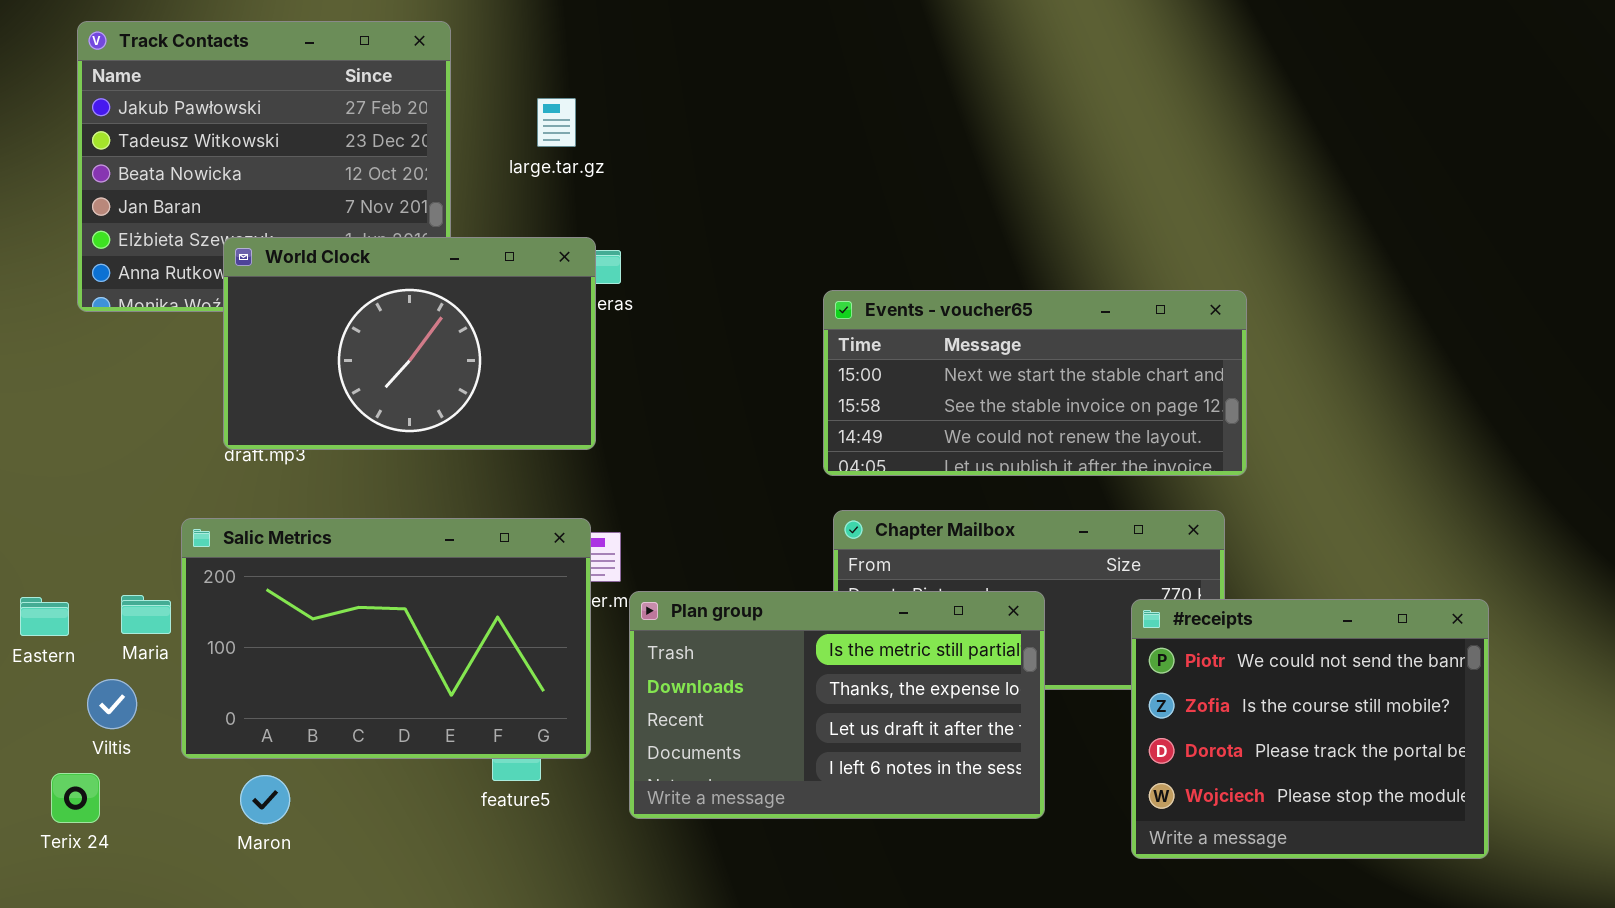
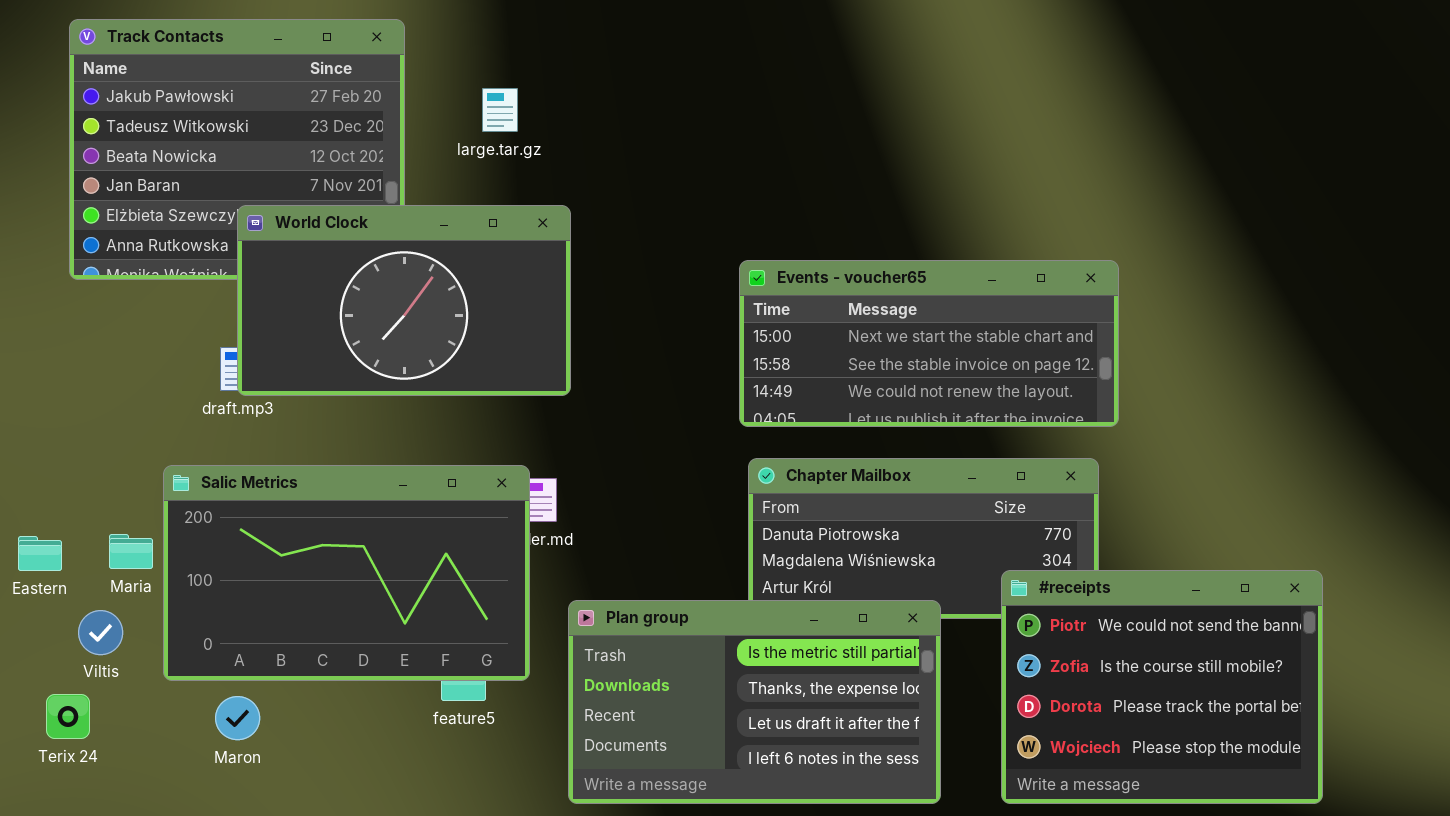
World Clock: [223,237,596,450] -> [237,205,571,396], moved
Plan group: [629,591,1045,819] -> [568,600,941,804], moved
#receipts: [1131,599,1489,859] -> [1001,570,1323,804], moved

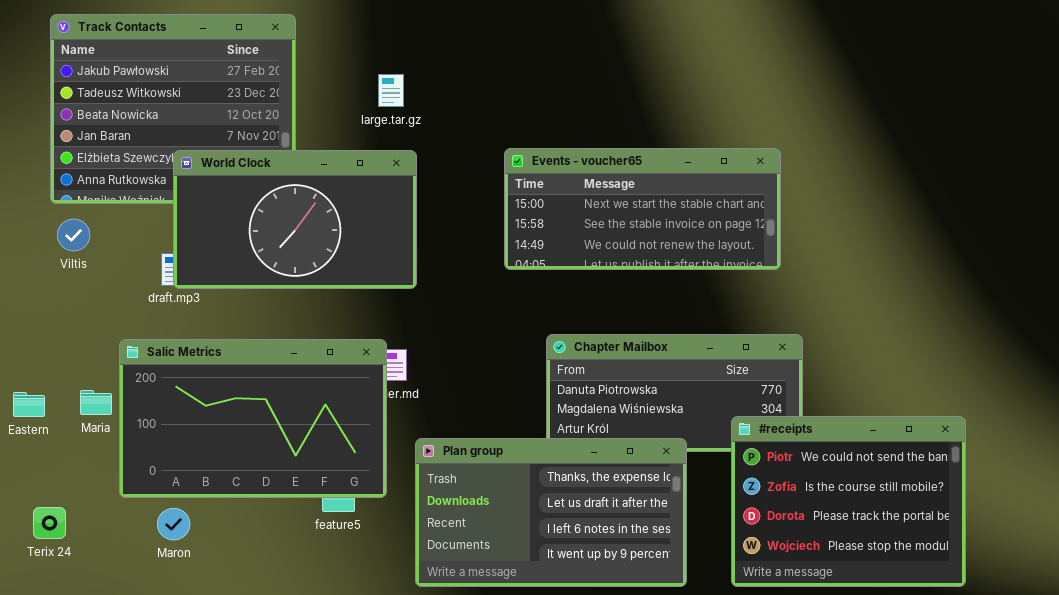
large.tar.gz: [482,88,518,132] -> [378,74,404,107], moved
Events - voucher65: [739,260,1119,427] -> [504,148,781,270], moved
Plan group: [568,600,941,804] -> [415,438,687,587], scrolled down 1 row
Viltis: [78,610,123,655] -> [57,219,90,251], moved

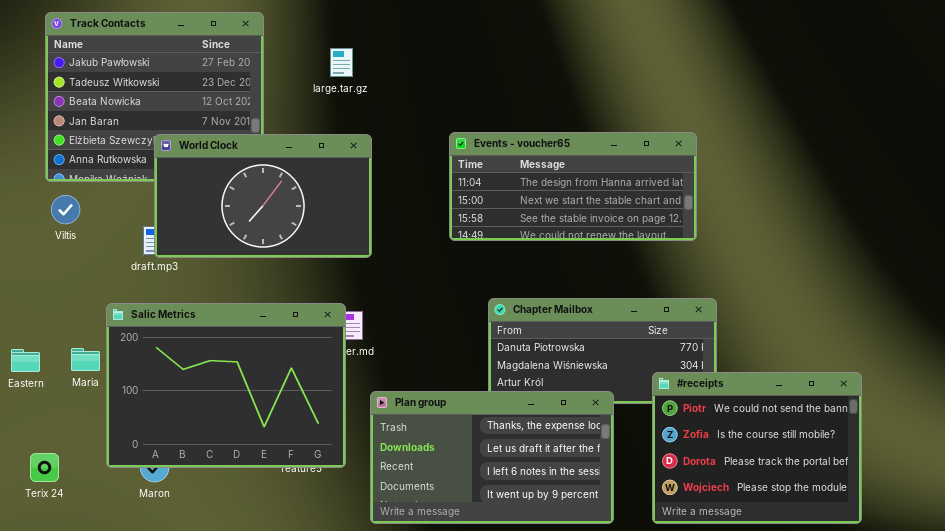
large.tar.gz: [378,74,404,107] -> [330,48,353,77], moved
Events - voucher65: [504,148,781,270] -> [449,132,697,241], scrolled up 1 row
Salic Metrics: [119,339,387,498] -> [106,303,346,468], resized

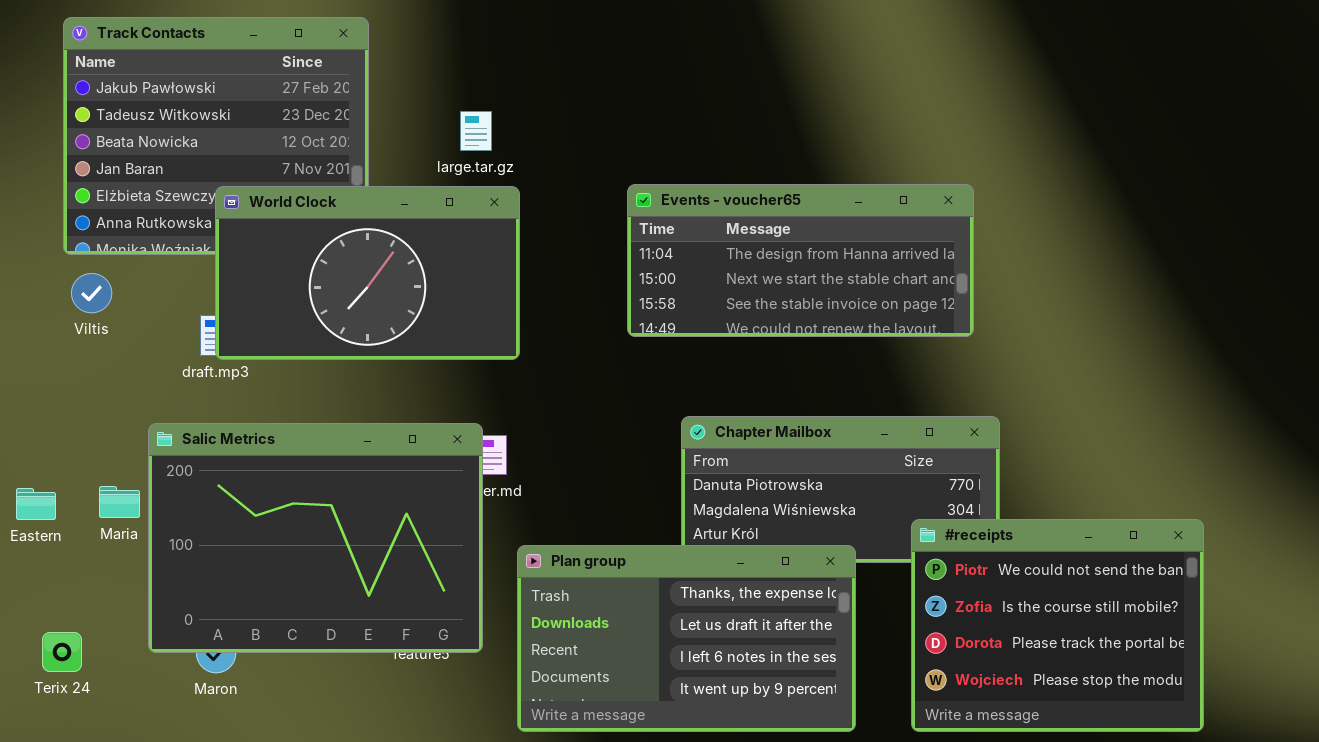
large.tar.gz: [330,48,353,77] -> [460,111,492,151], moved

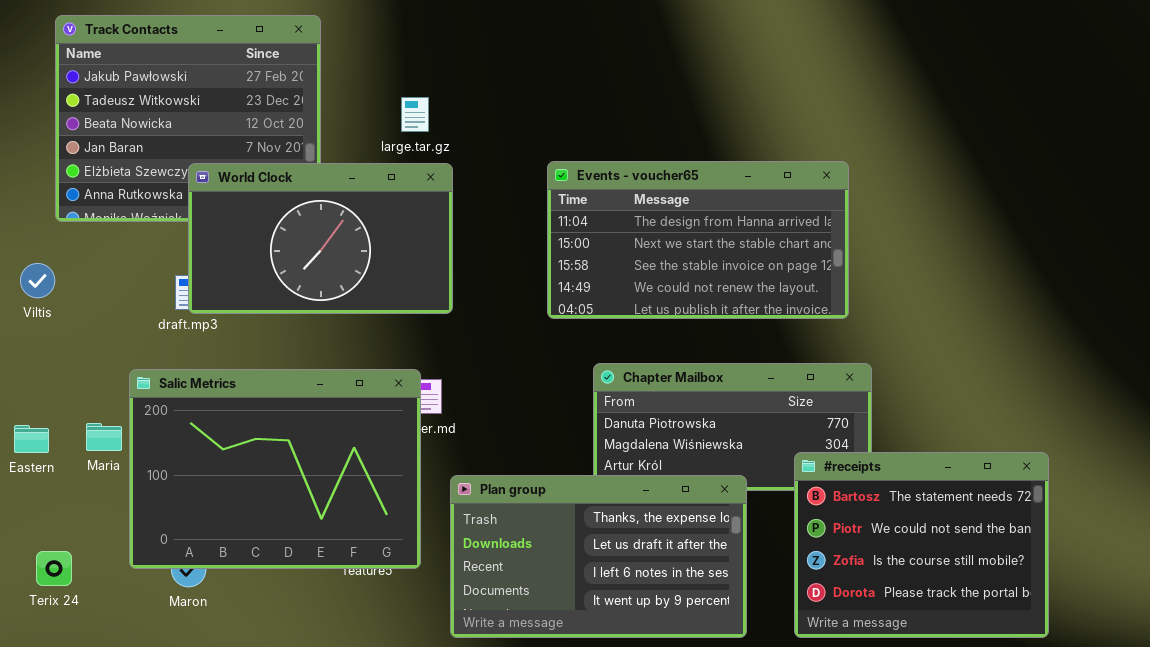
Events - voucher65: [627,184,974,337] -> [547,161,849,319], resized
Viltis: [71,273,112,313] -> [20,263,55,298], moved
#receipts: [911,519,1204,732] -> [794,452,1049,638], scrolled up 1 row

